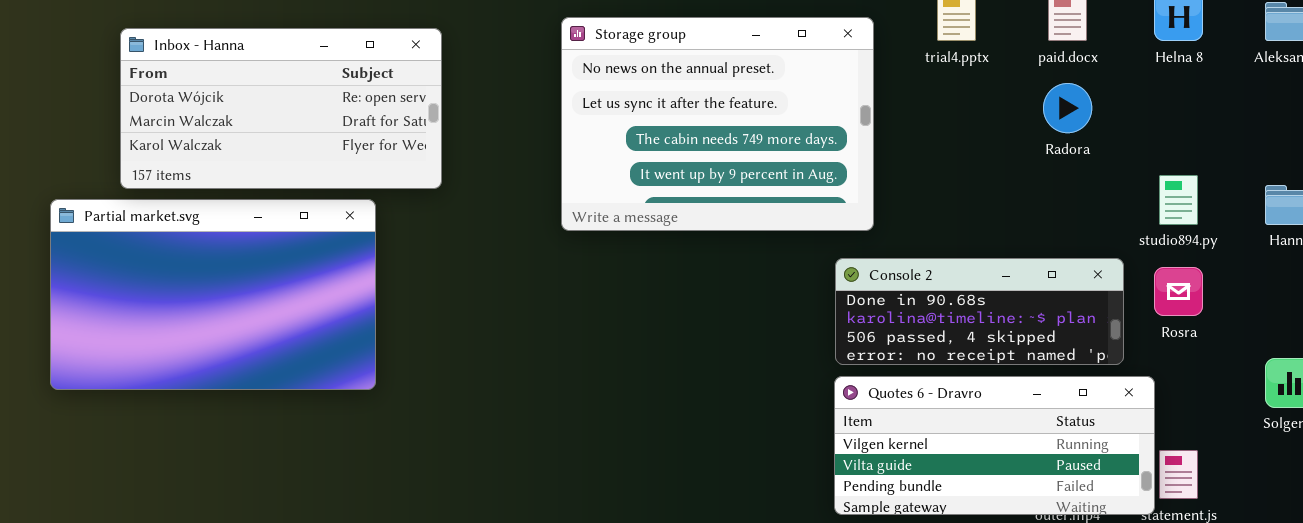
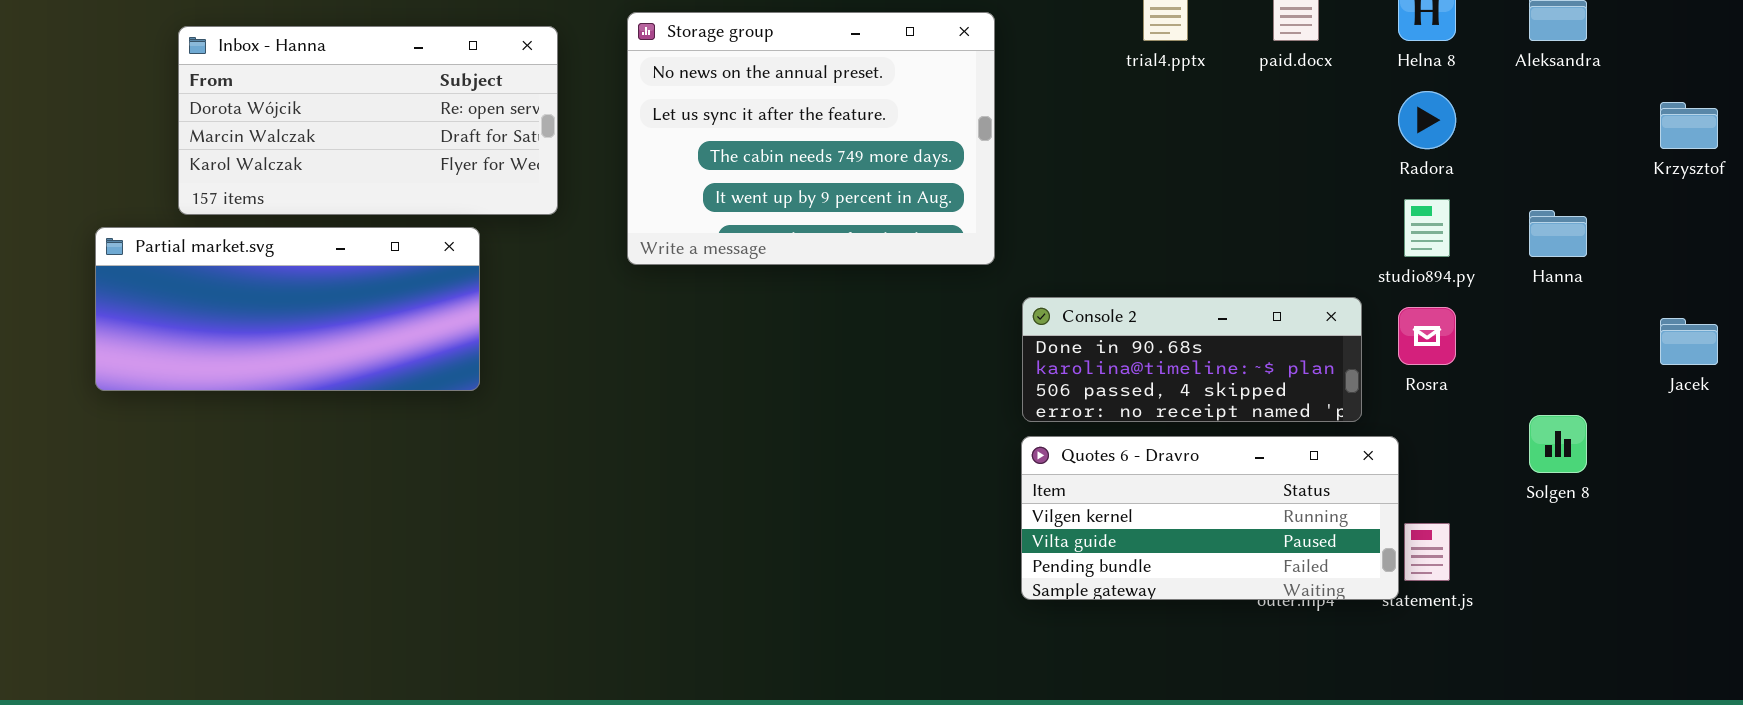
Storage group: [561,17,874,231] -> [627,12,995,265], moved
Radora: [1043,83,1092,133] -> [1398,91,1456,149], moved
Partial market.svg: [50,199,376,390] -> [95,227,480,391], resized

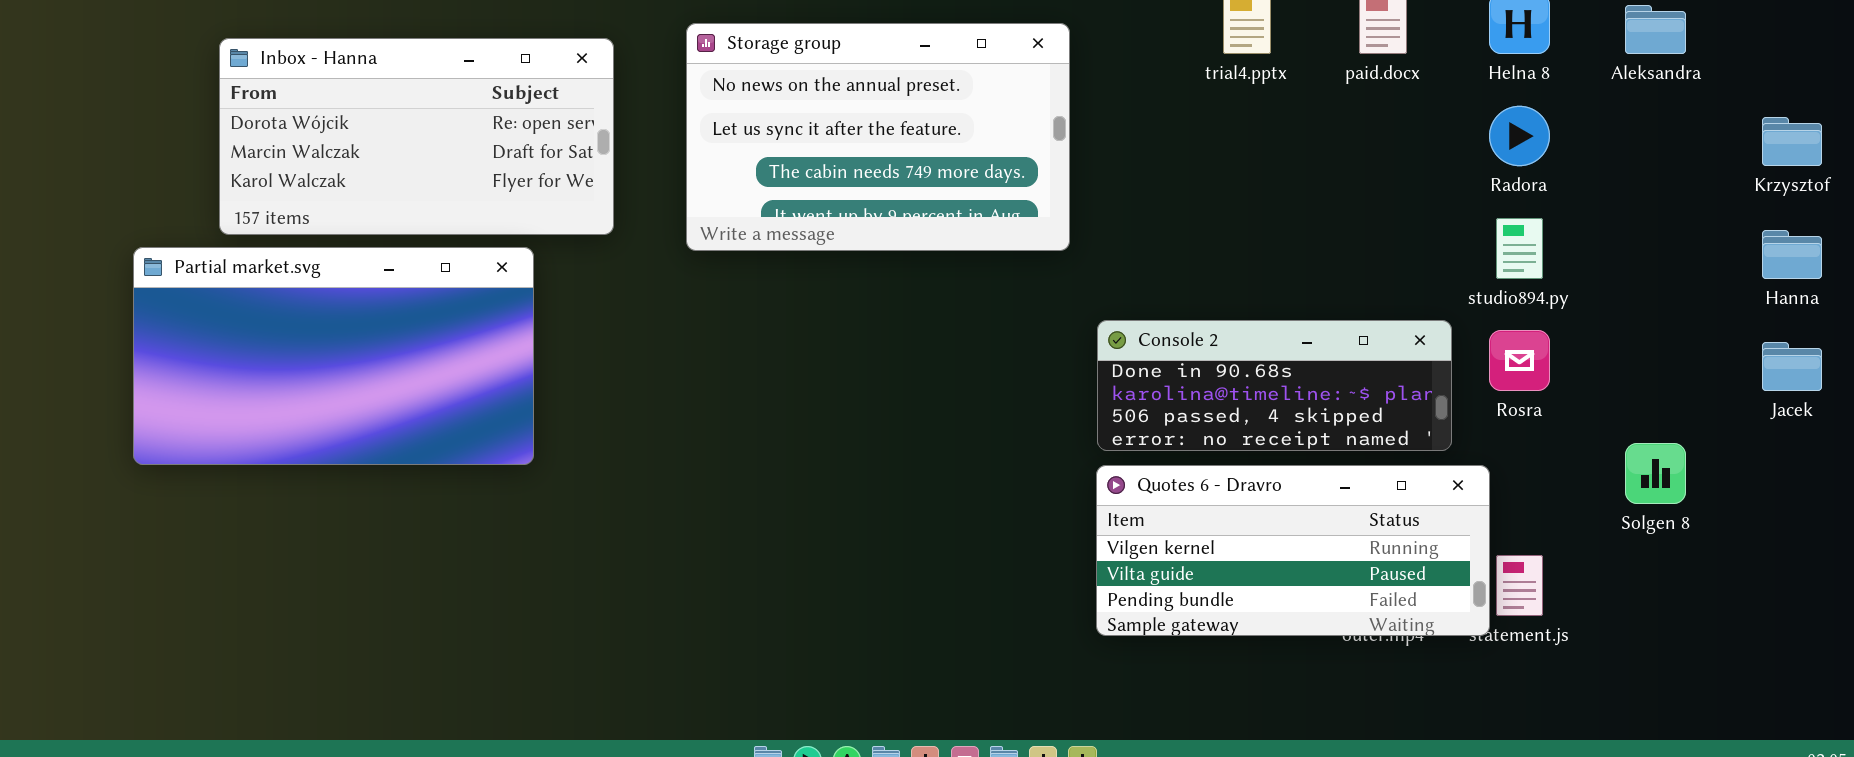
Storage group: [627,12,995,265] -> [686,23,1070,251], resized
Hanna: [1529,210,1587,257] -> [1762,230,1822,279], moved
Partial market.svg: [95,227,480,391] -> [133,247,534,465], resized

